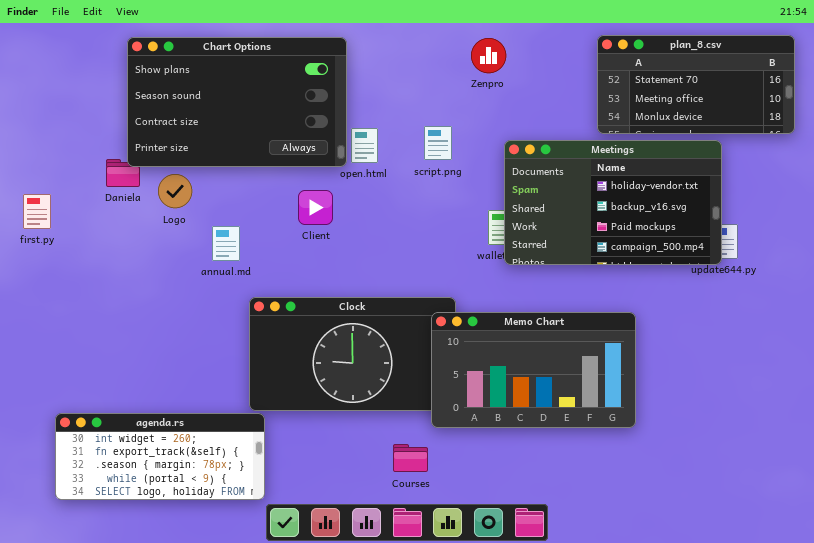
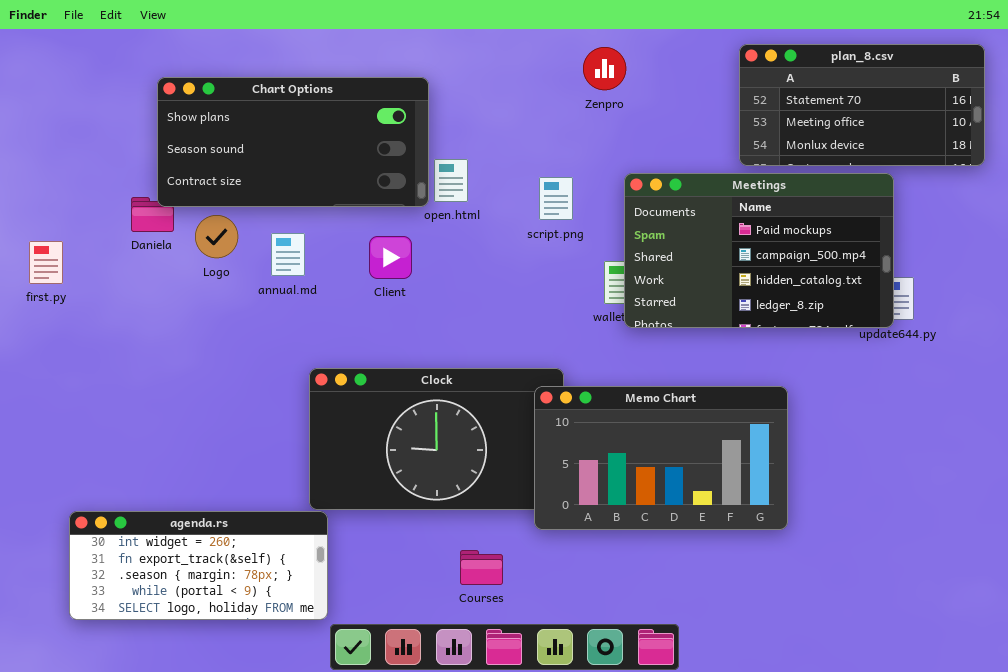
Chart Options: [127,37,347,167] -> [157,77,429,207], resized
script.png: [424,126,452,160] -> [539,177,573,220], moved
Meetings: [504,140,722,265] -> [624,173,894,328], scrolled down 2 rows
annual.md: [212,226,240,261] -> [271,233,305,276], moved
Courses: [393,444,428,472] -> [460,550,503,585], moved

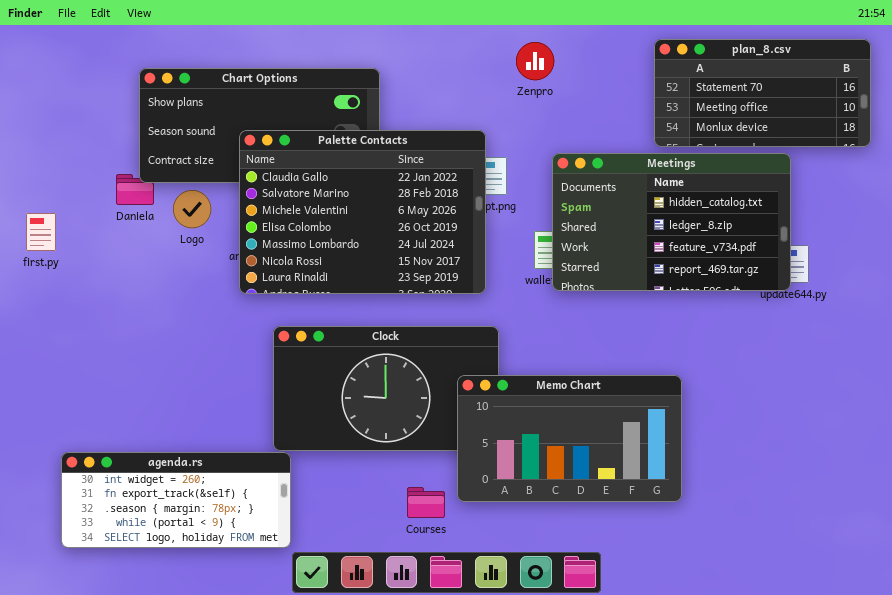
Palette Contacts: none -> [239,130,486,294], opened
Meetings: [624,173,894,328] -> [552,153,791,291], scrolled down 2 rows
Memo Chart: [534,386,788,530] -> [457,375,682,502], moved

